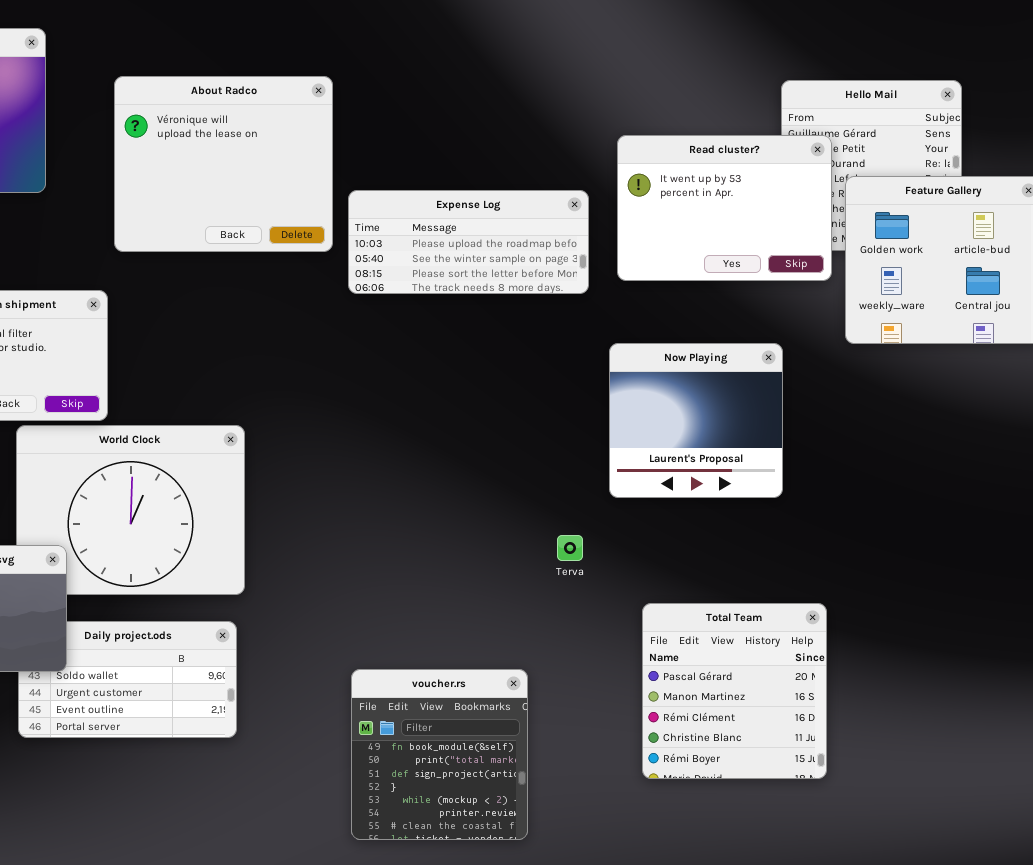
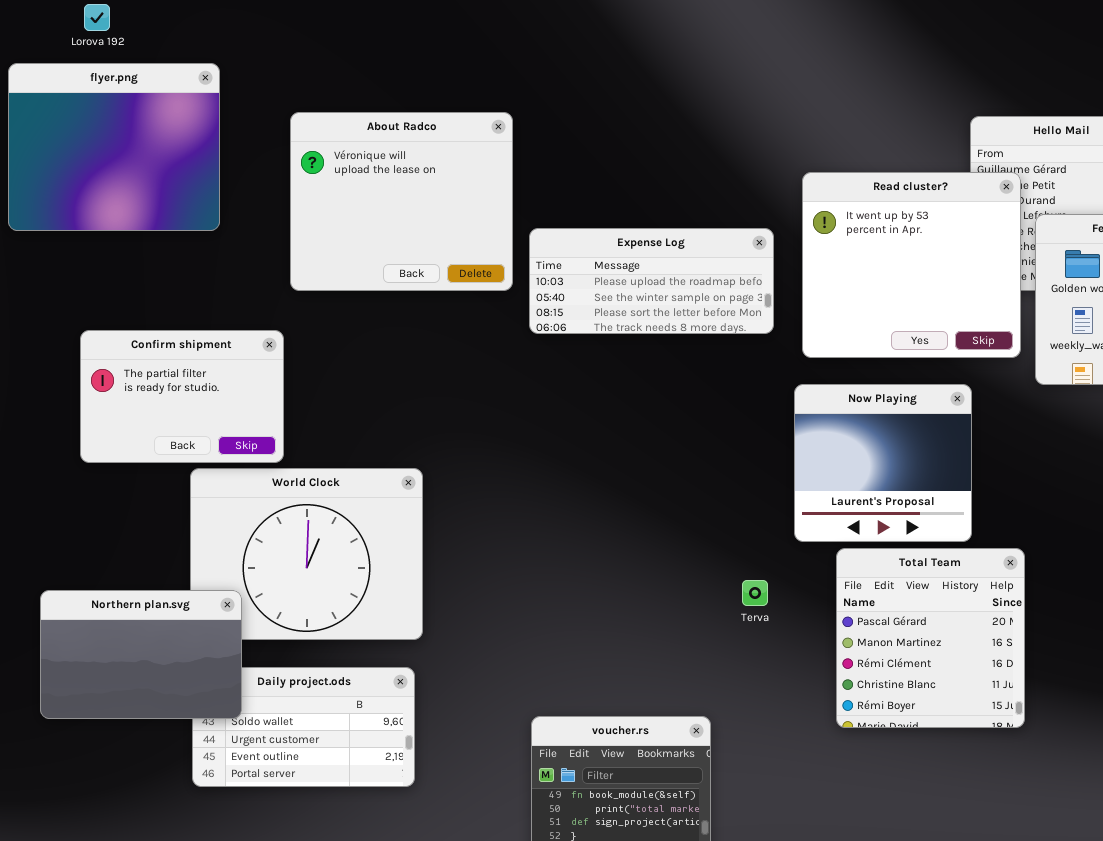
Read cluster?: [617,135,832,281] -> [802,172,1021,358], resized
Total Team: [642,603,827,779] -> [836,548,1025,728], moved

